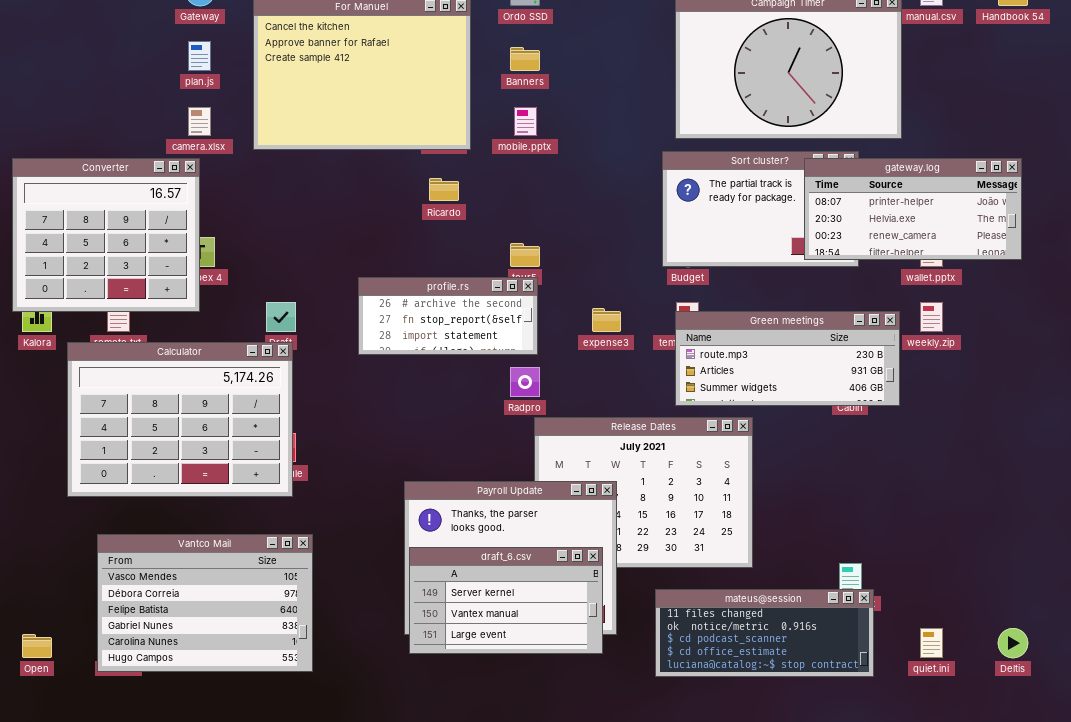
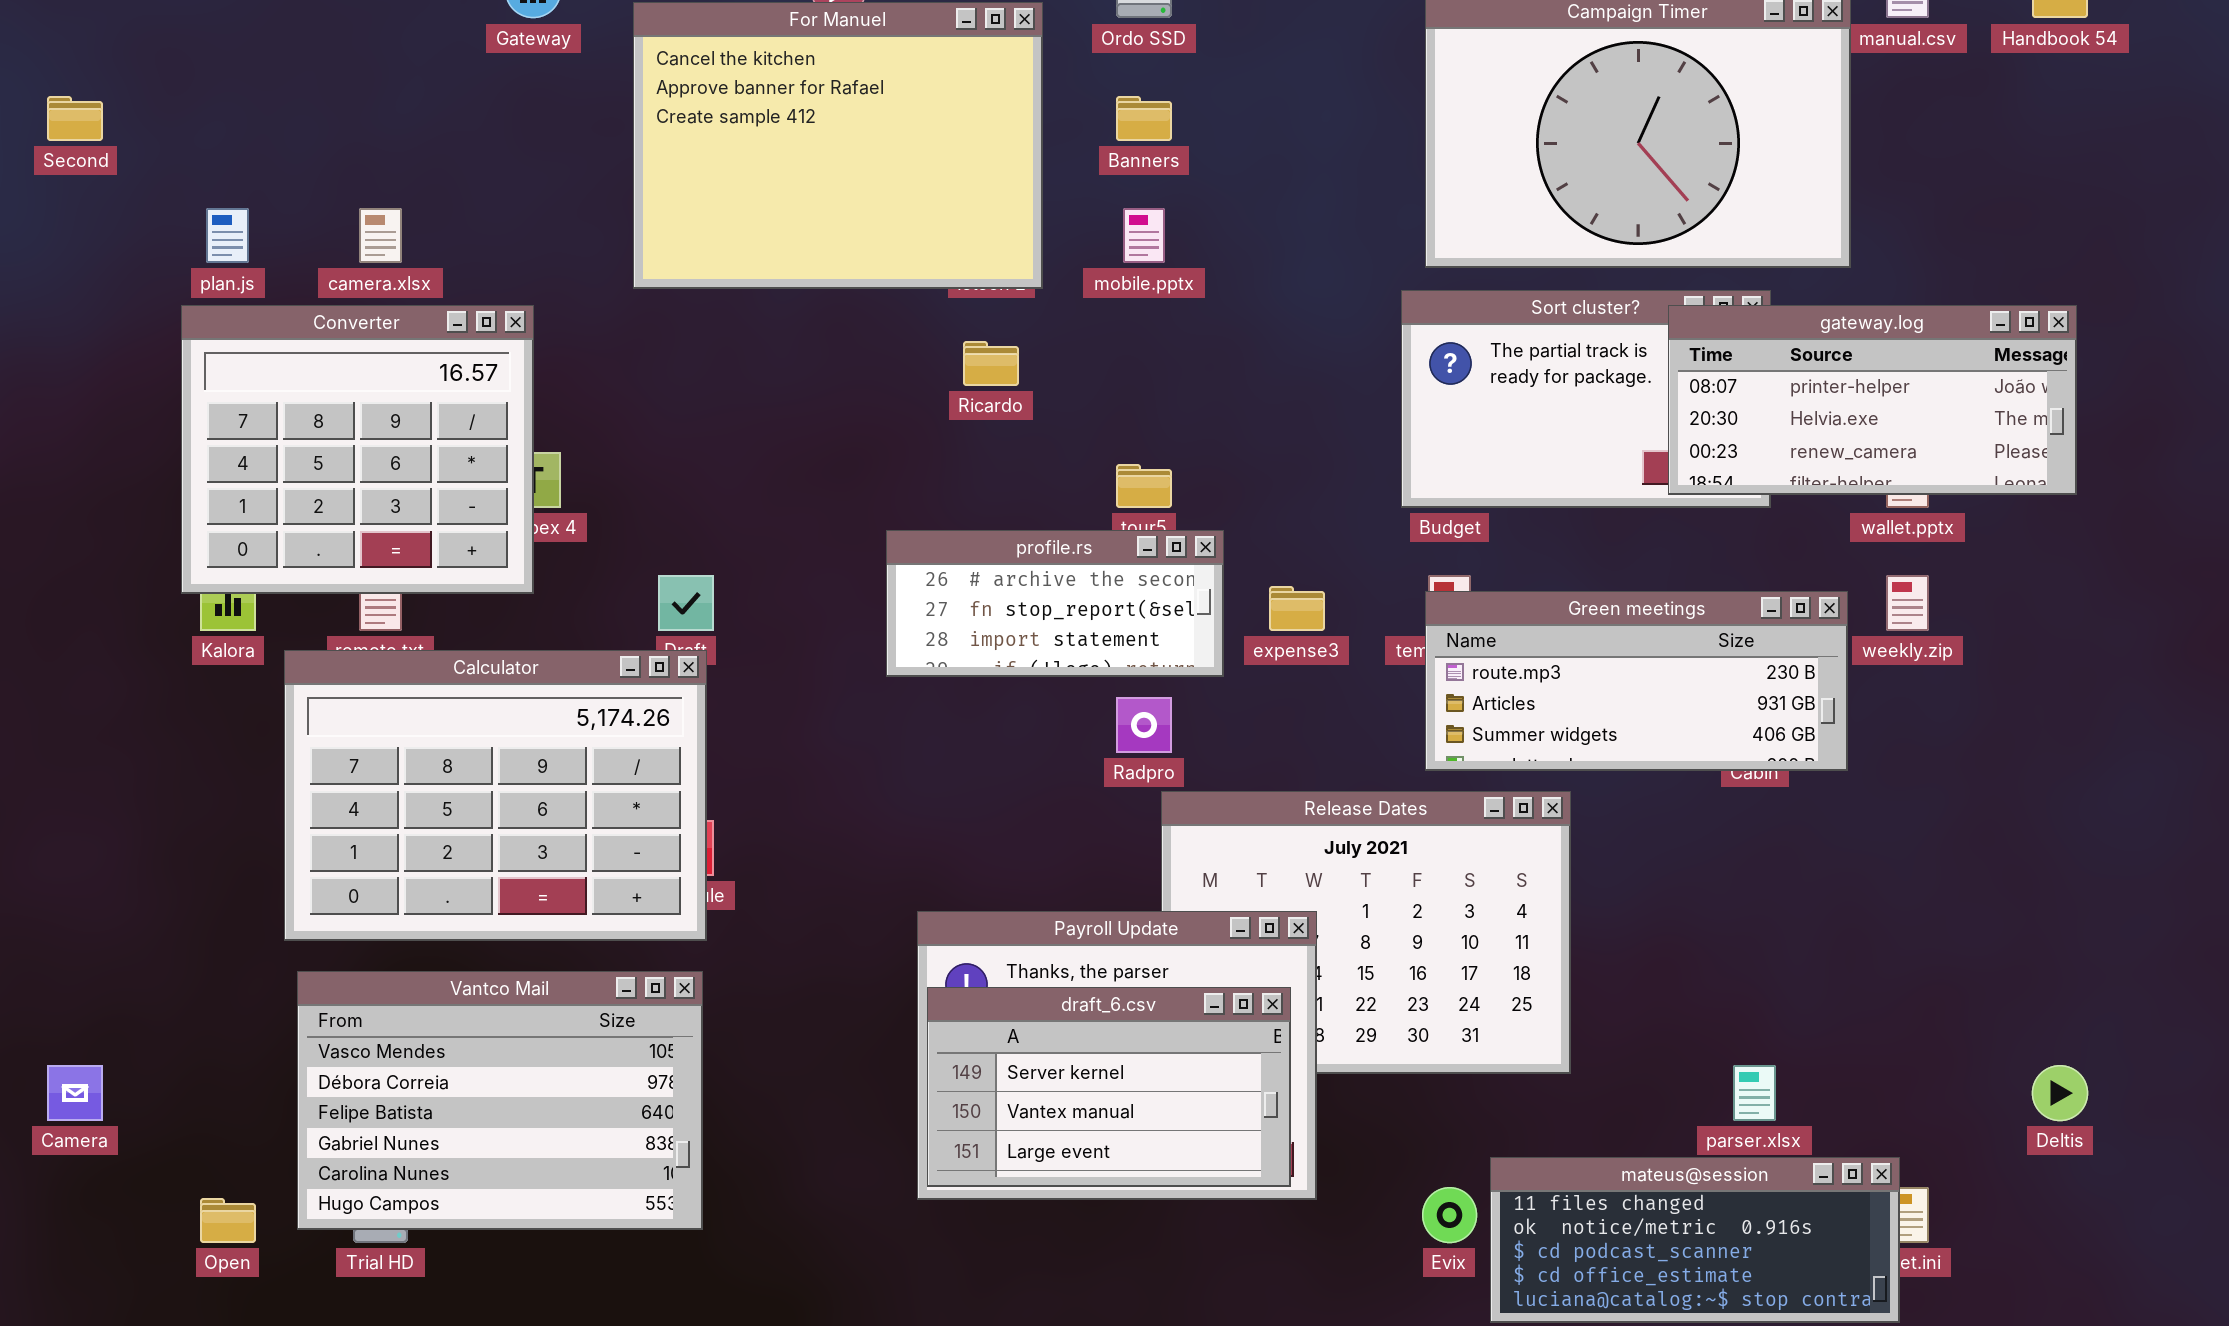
plan.js: [188,41,211,71] -> [206,208,249,263], moved
camera.xlsx: [188,107,211,136] -> [359,208,402,263], moved
profile.rs: [358,277,538,355] -> [886,530,1224,677], moved
Vantco Mail: [97,534,313,672] -> [297,971,703,1230], moved
draft_6.csv: [409,547,603,654] -> [927,987,1291,1187], moved
mateus@session: [655,589,874,677] -> [1490,1157,1900,1323], moved
Deltis: [998,628,1028,658] -> [2032,1065,2088,1121], moved

